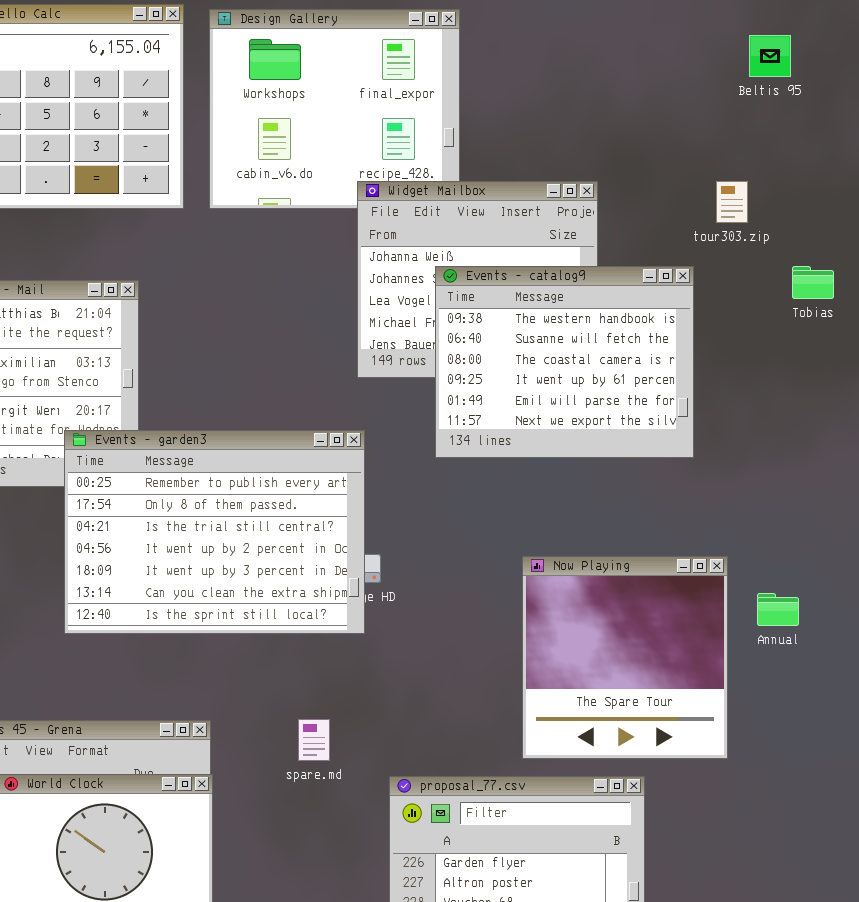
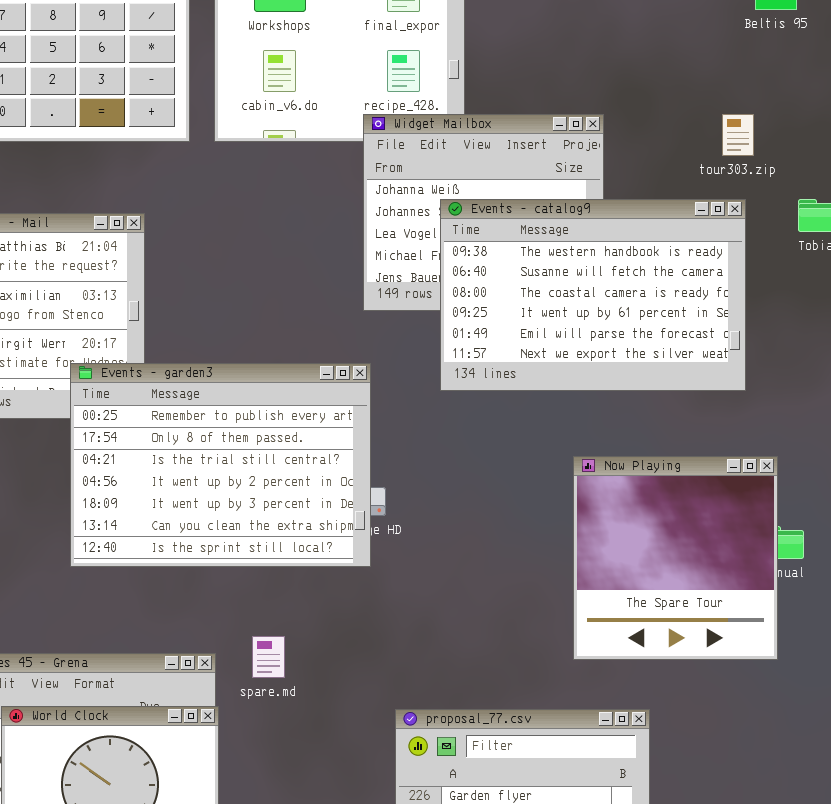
Events - catalog9: [435,266,694,458] -> [440,199,746,391], resized
Now Playing: [522,556,728,759] -> [573,456,778,660], moved
spare.md: [298,719,330,761] -> [252,636,285,678], moved

